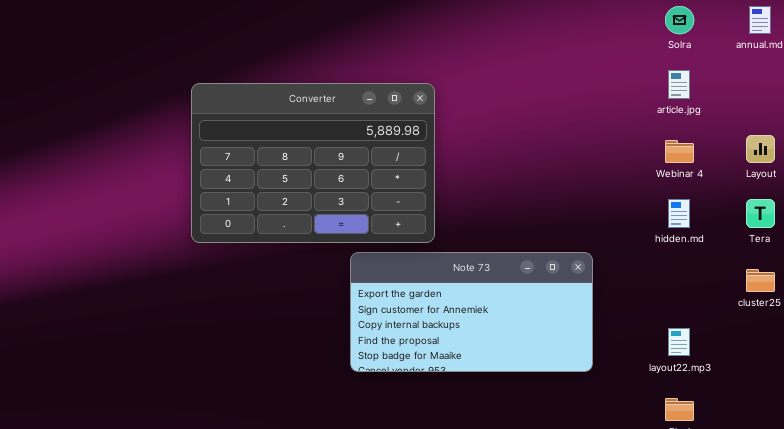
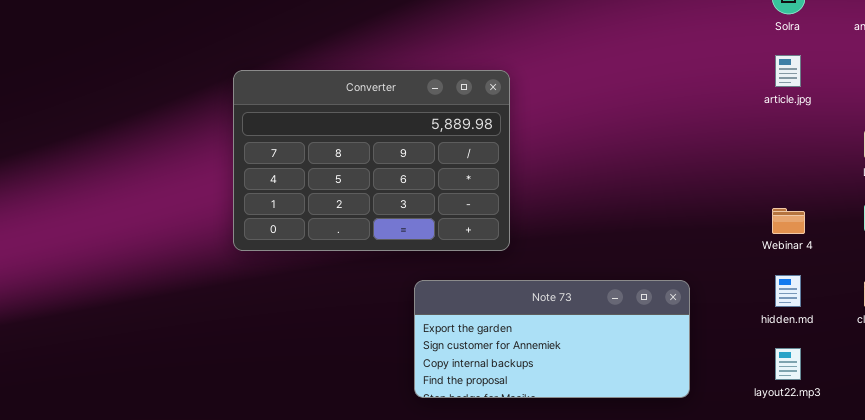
Webinar 4: [665,140,694,163] -> [772,208,805,234], moved
hidden.md: [668,199,690,228] -> [775,275,801,307], moved
Note 73: [350,252,593,372] -> [414,280,690,398], resized

